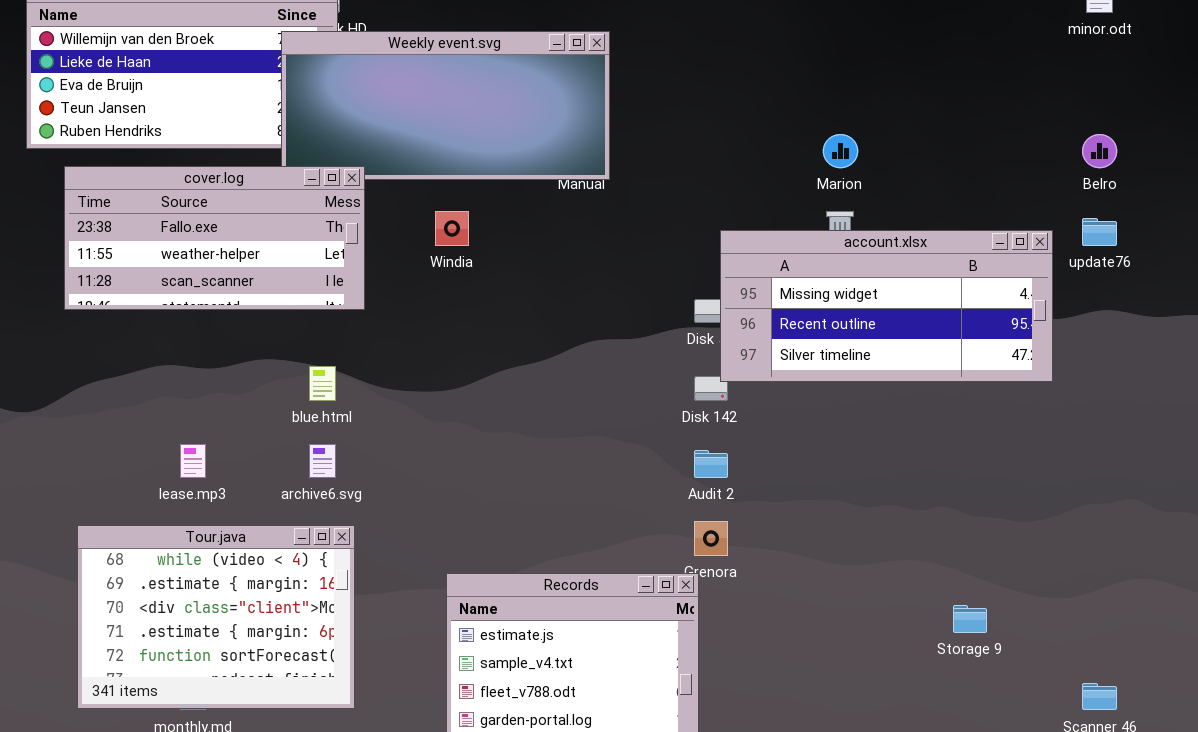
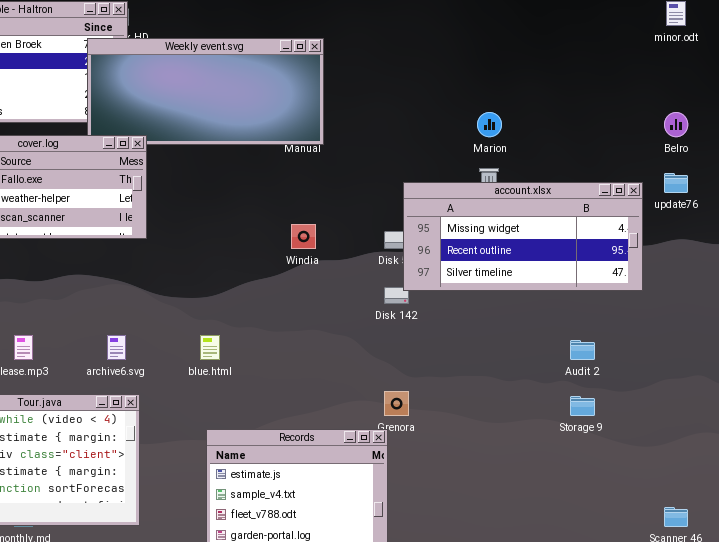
Windia: [435,211,469,246] -> [291,224,316,249], moved
blue.html: [309,366,336,401] -> [200,335,220,360], moved
Audit 2: [694,450,728,478] -> [570,340,595,360], moved
Storage 9: [953,605,987,633] -> [570,396,595,416], moved

